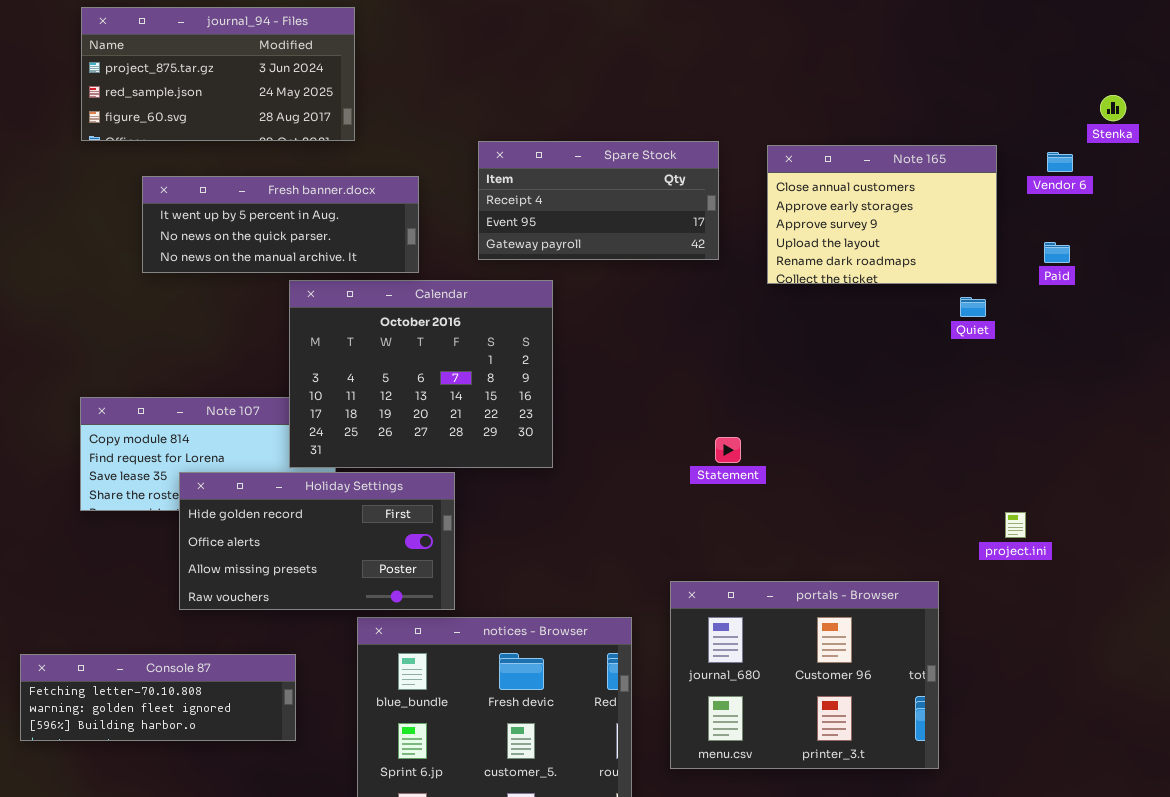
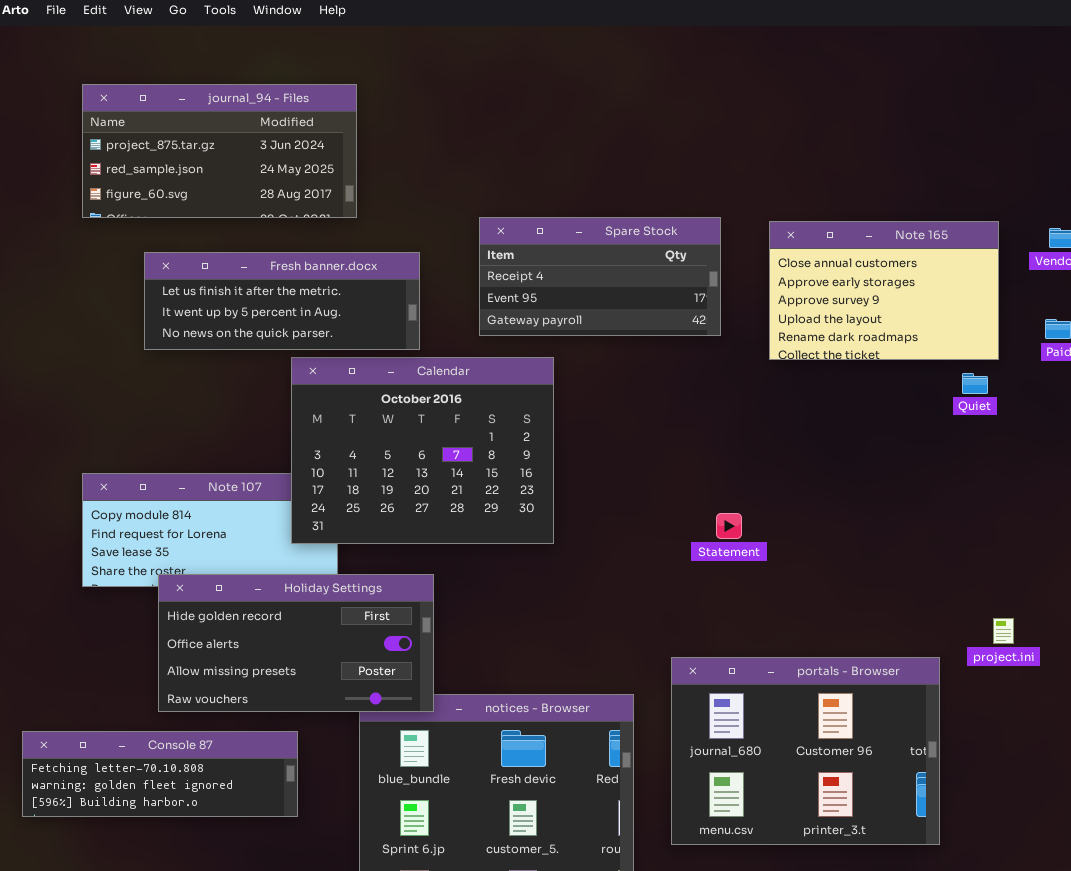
Fresh banner.docx: [142,176,419,273] -> [144,252,420,350], scrolled up 1 row
Holiday Settings: [179,472,455,610] -> [158,574,434,712], moved
project.ini: [1005,512,1026,538] -> [993,618,1014,644], moved

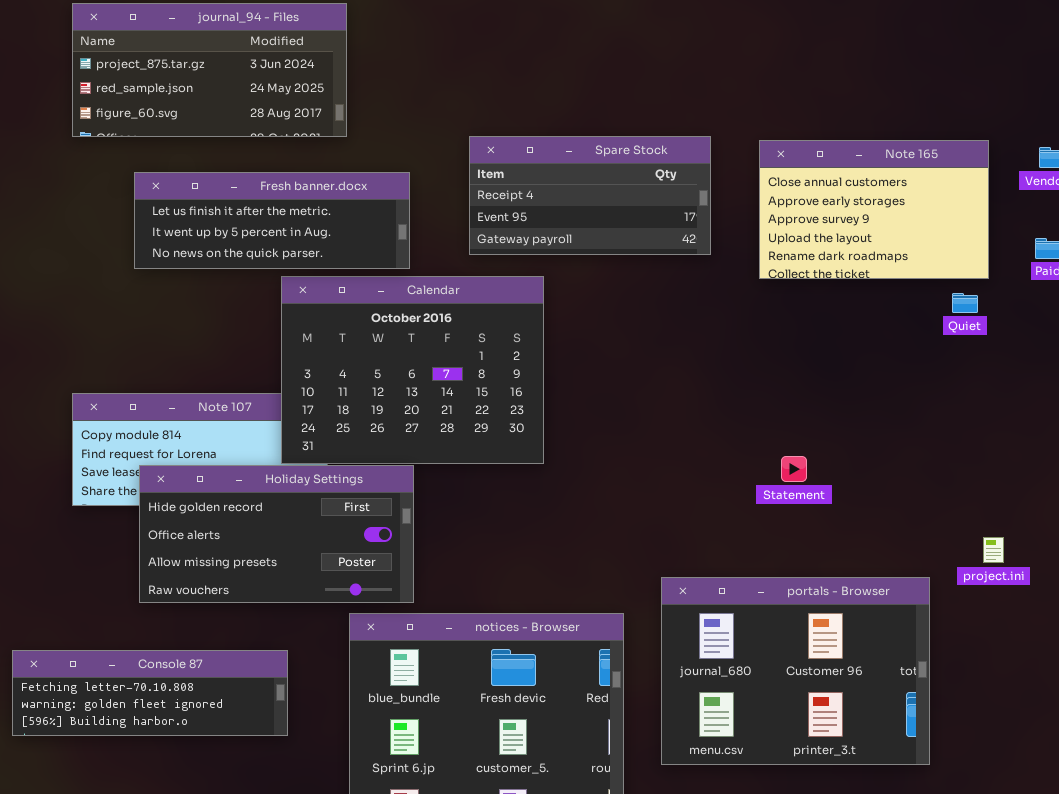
Statement: [716,513,742,539] -> [781,456,807,482], moved
Holiday Settings: [158,574,434,712] -> [139,465,414,603], moved

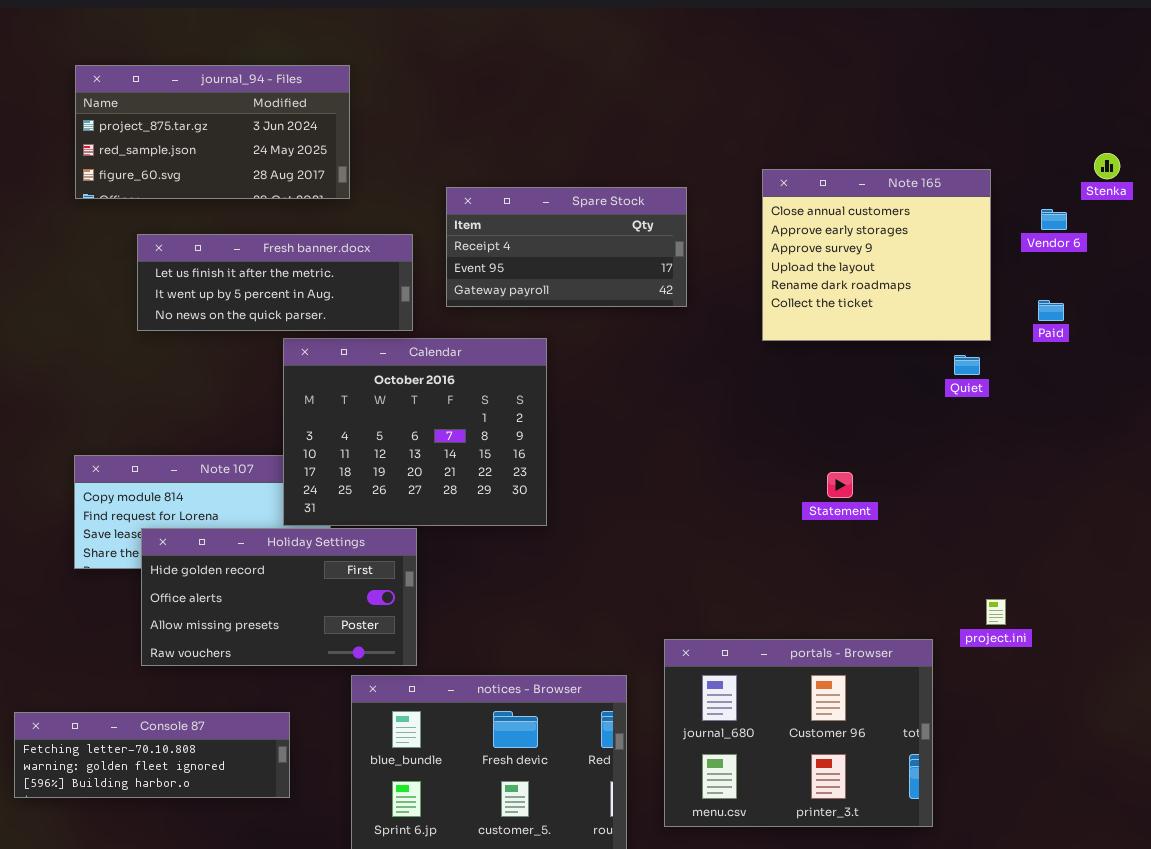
Spare Stock: [469,136,711,255] -> [446,187,687,307], moved
Note 165: [759,140,989,279] -> [762,169,991,341], resized
Statement: [781,456,807,482] -> [827,472,853,498], moved

